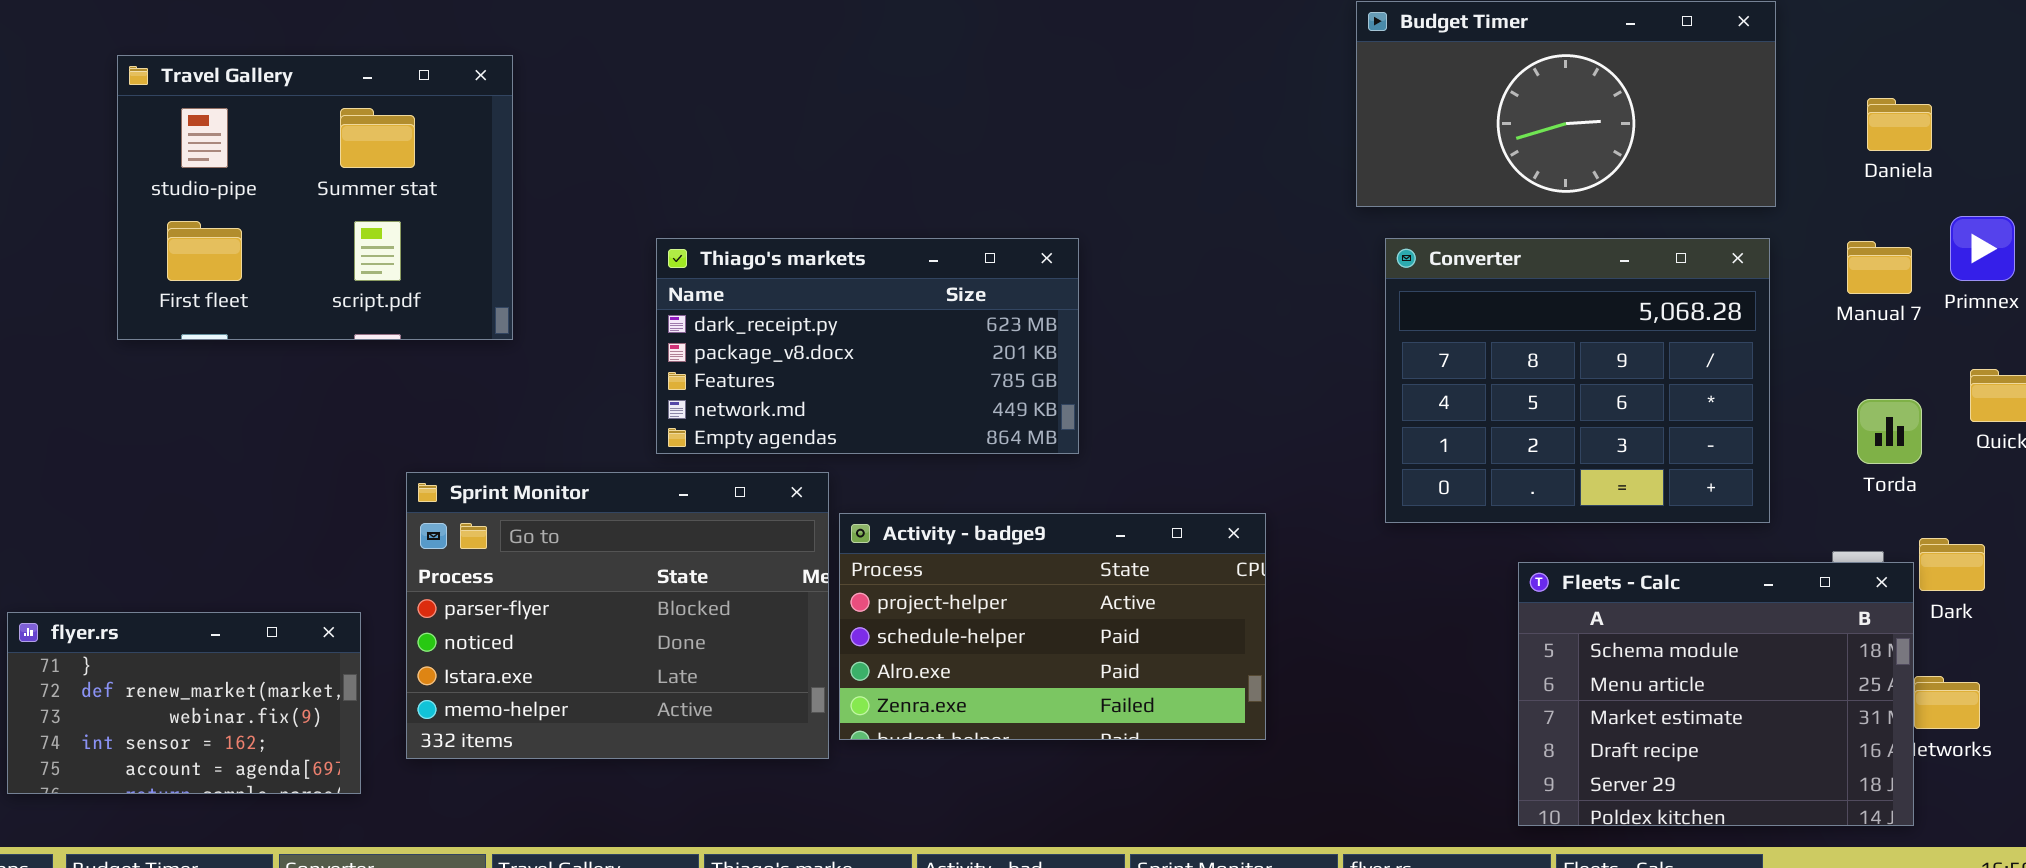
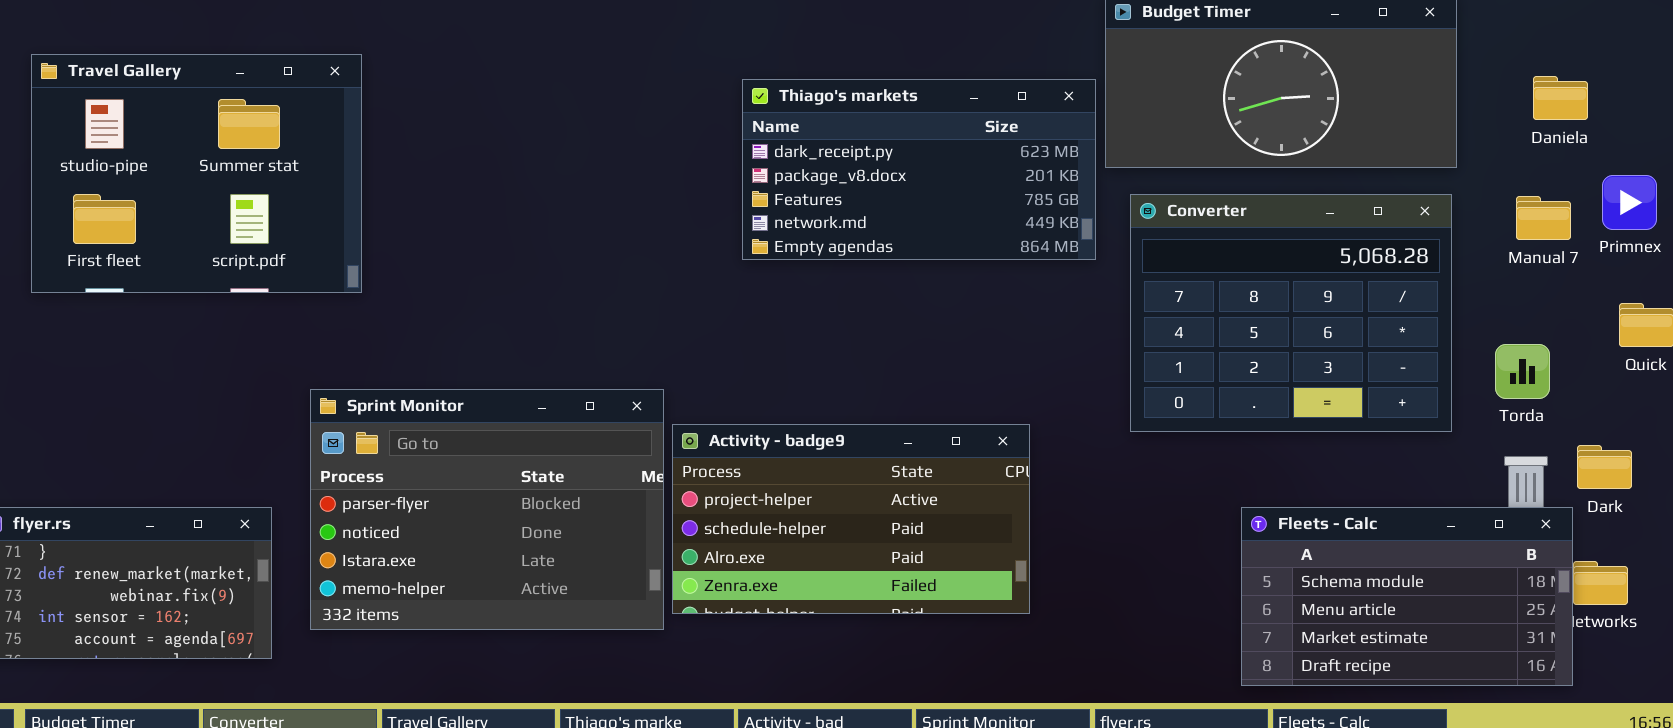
Travel Gallery: [117,55,513,340] -> [31,54,362,293], moved
Thiago's markets: [656,238,1079,454] -> [742,79,1096,260], moved
Torda: [1857,399,1922,464] -> [1495,344,1550,399], moved
Fleets - Calc: [1518,562,1914,826] -> [1241,507,1573,686], resized

